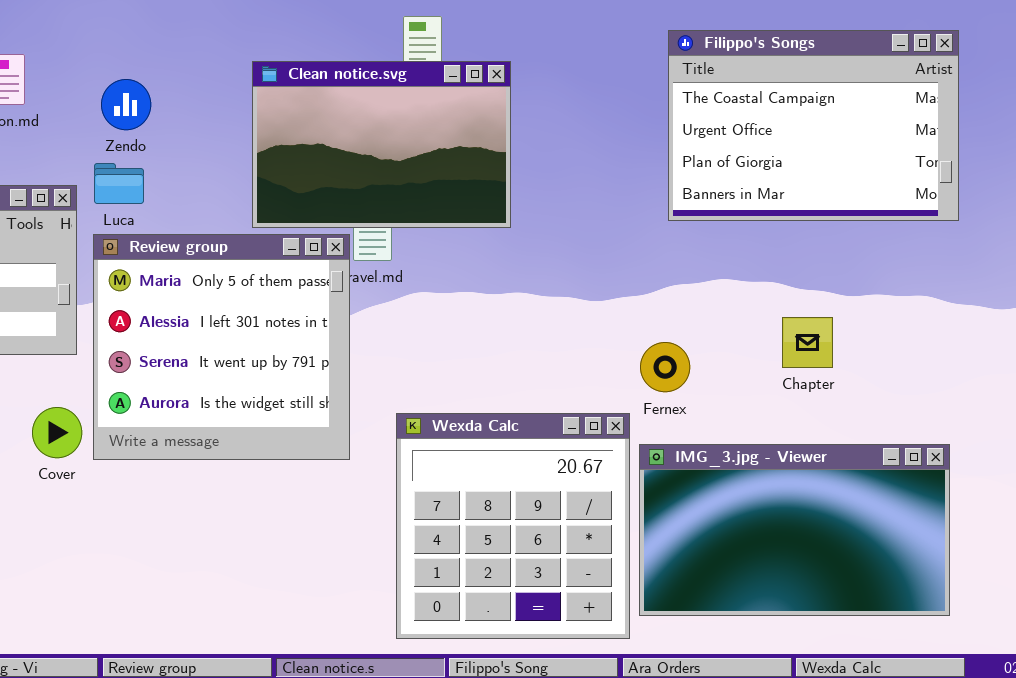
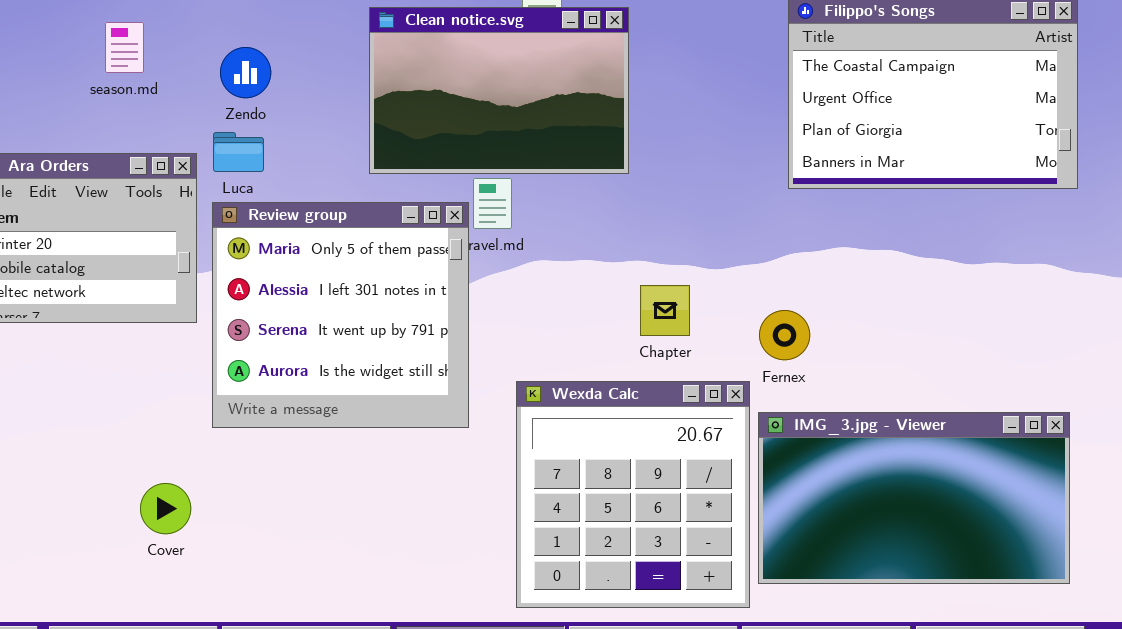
Clean notice.svg: [252,61,511,228] -> [369,7,629,174], moved
Chapter: [782,317,833,368] -> [640,285,690,336], moved
Cover: [32,407,82,458] -> [140,483,191,534], moved

